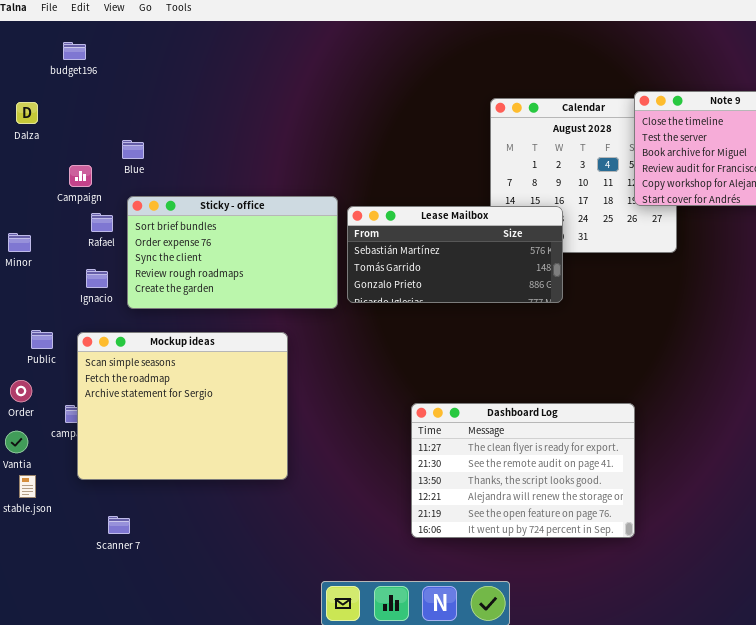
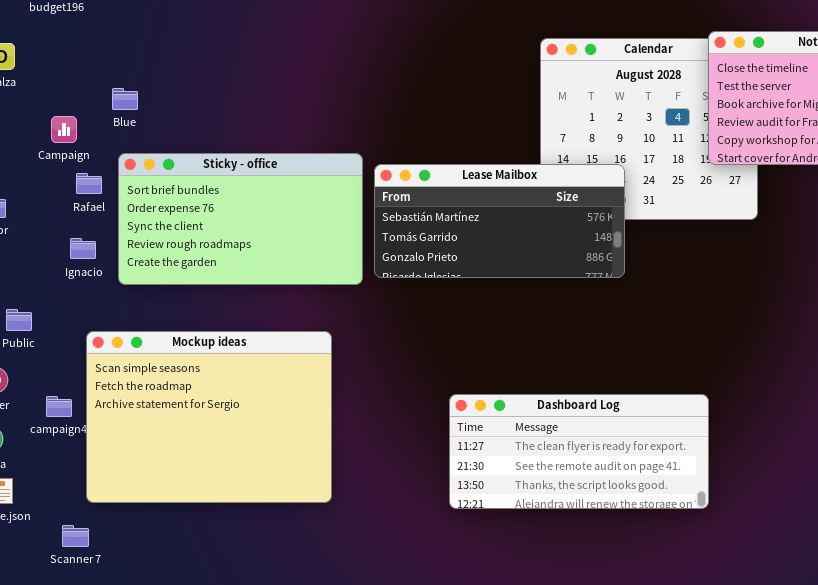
Mockup ideas: [77,332,288,480] -> [86,331,332,503], moved
Dashboard Log: [411,403,635,538] -> [449,394,709,509], resized
Scanner 7: [108,516,130,534] -> [62,525,89,547], moved

